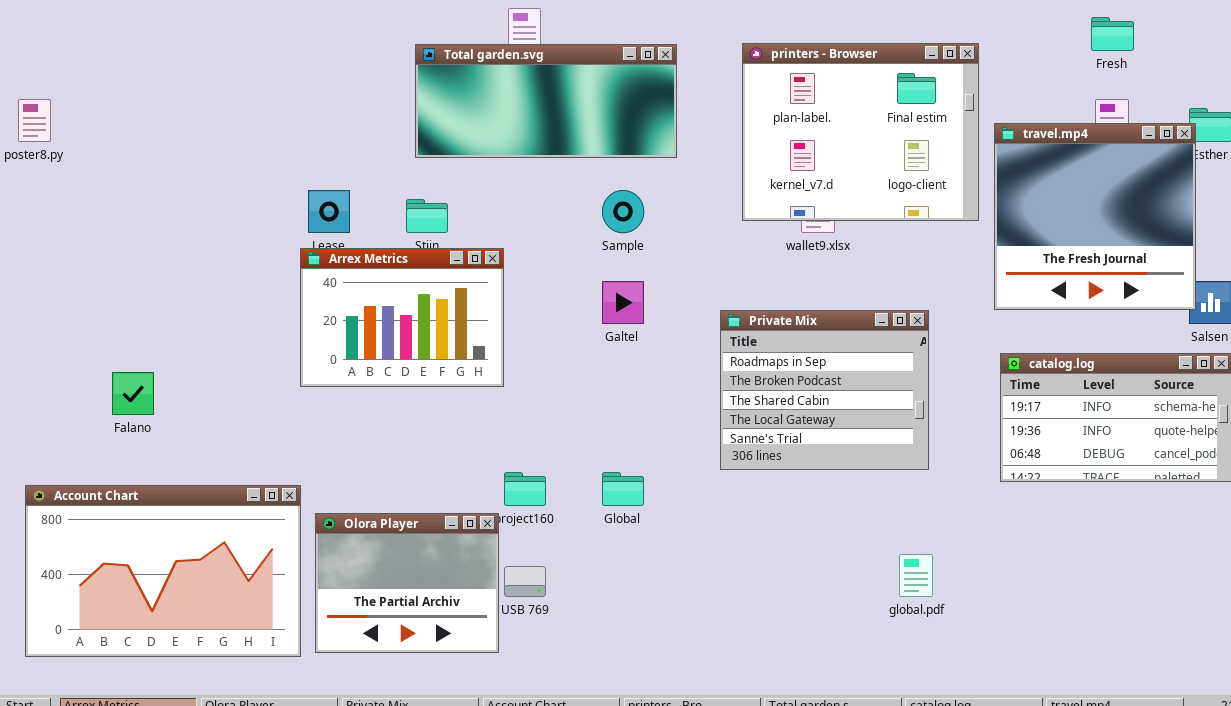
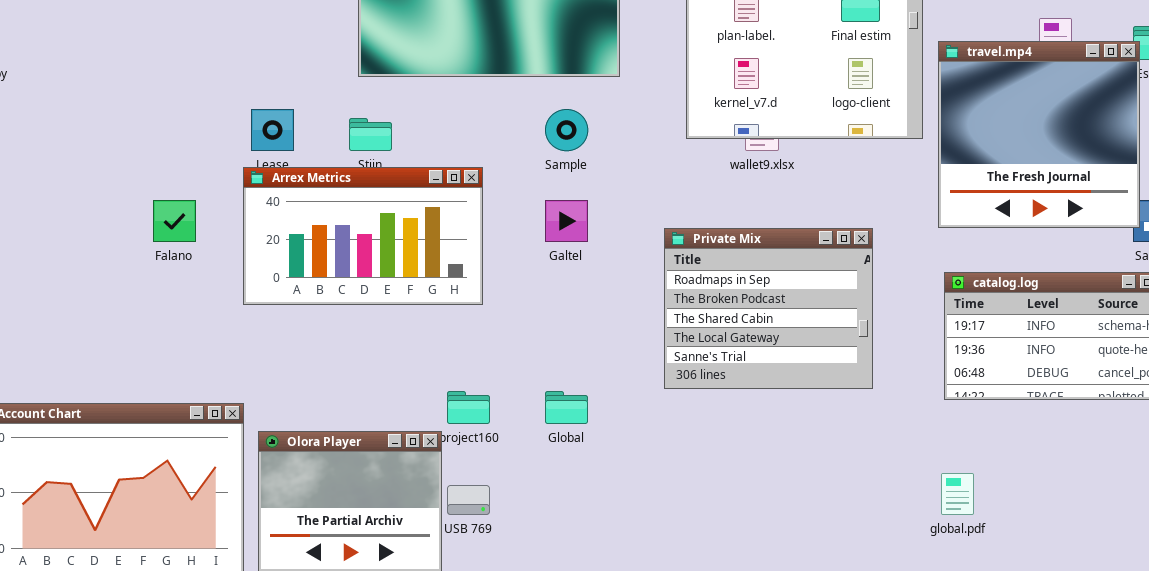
Arrex Metrics: [300,248,504,387] -> [243,167,483,305], resized
Falano: [112,372,154,415] -> [153,200,196,242], moved
global.pdf: [899,554,933,597] -> [941,473,974,515], moved

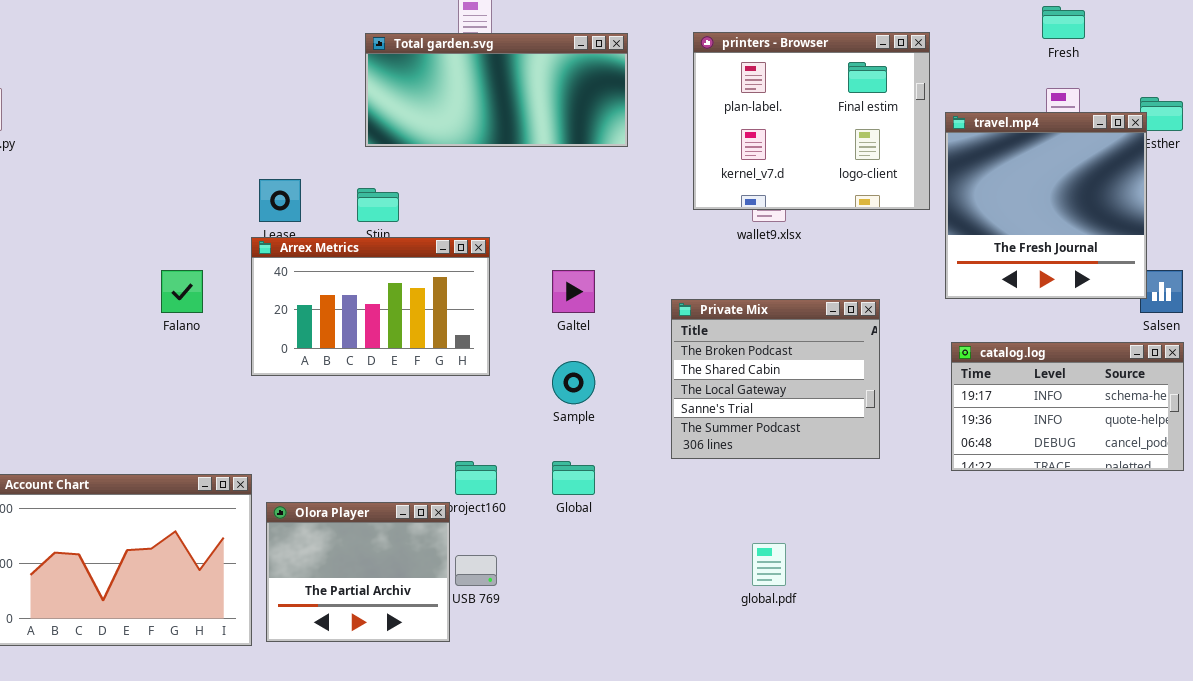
Sample: [545,109,588,151] -> [552,361,595,404], moved
Private Mix: [664,228,873,389] -> [671,299,880,459], scrolled down 1 row
global.pdf: [941,473,974,515] -> [752,543,786,586], moved

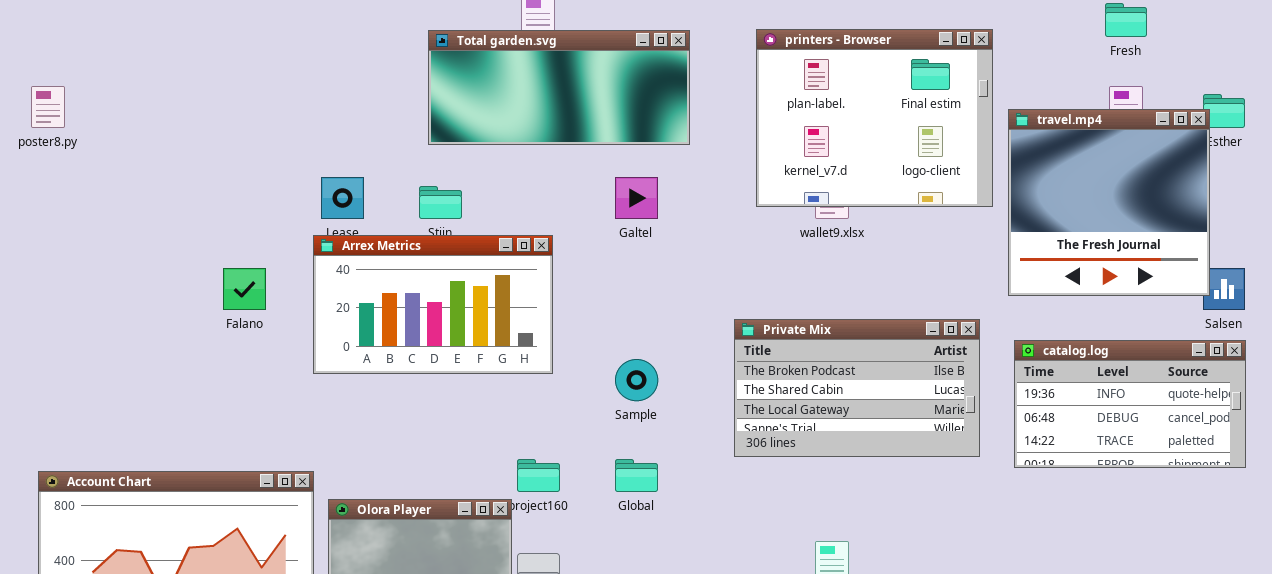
Galtel: [552,270,595,313] -> [615,177,658,219], moved
Private Mix: [671,299,880,459] -> [734,319,980,457], resized
catalog.log: [951,342,1184,471] -> [1014,340,1246,468], scrolled down 1 row

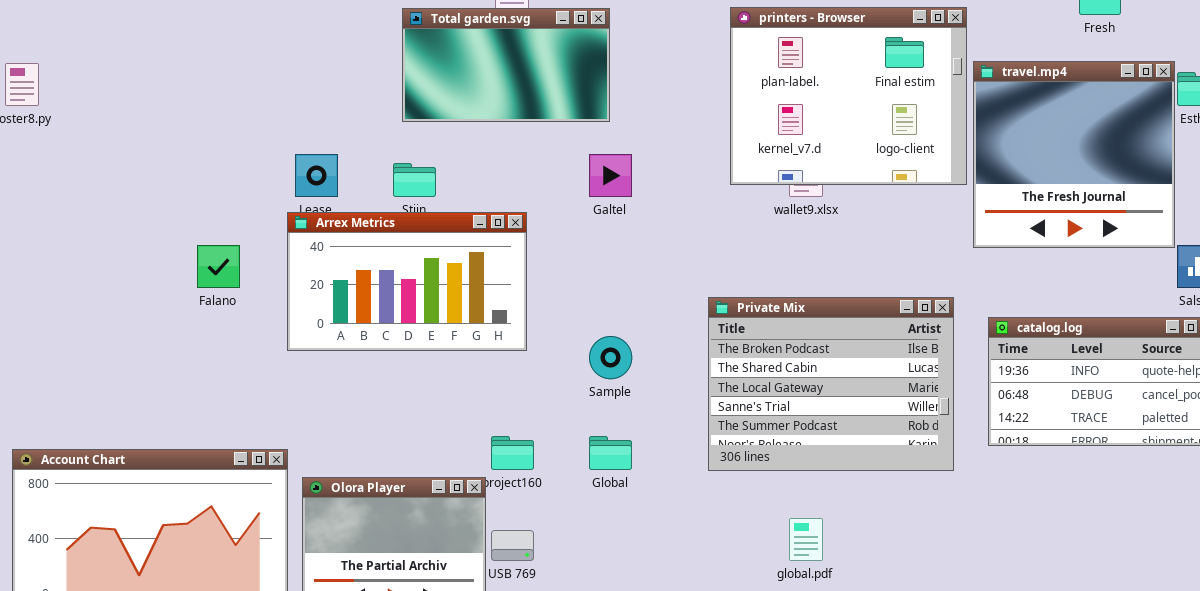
Total garden.svg: [428,30,690,145] -> [402,8,610,122], resized
travel.mp4: [1008,109,1210,296] -> [973,61,1175,248], moved
Private Mix: [734,319,980,457] -> [708,297,954,471], resized

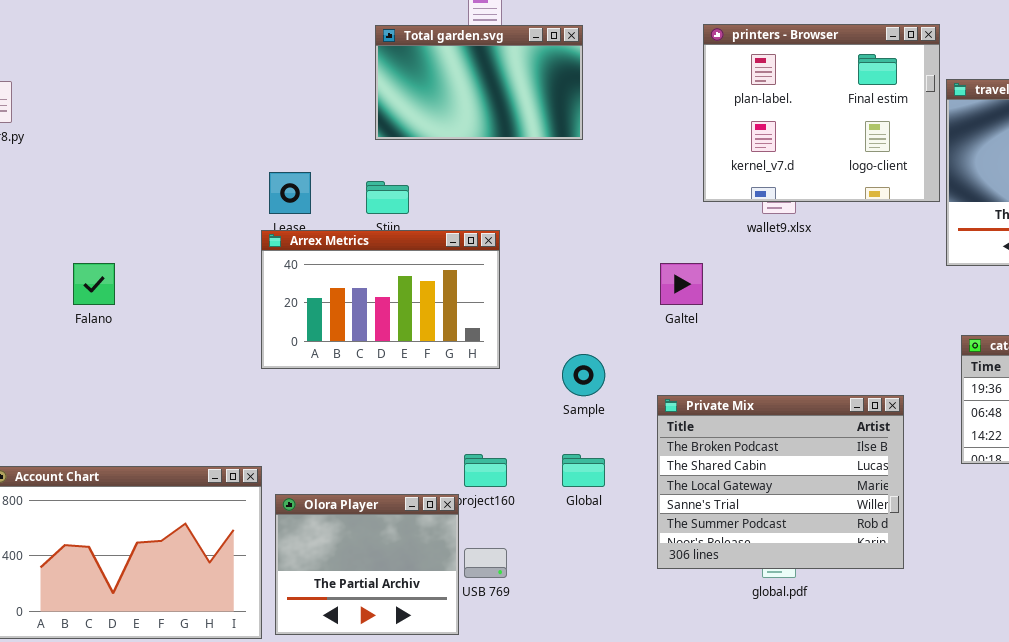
Galtel: [589,154,632,197] -> [660,263,703,305], moved
Falano: [197,245,240,288] -> [73,263,115,305], moved
Private Mix: [708,297,954,471] -> [657,395,904,569], moved

